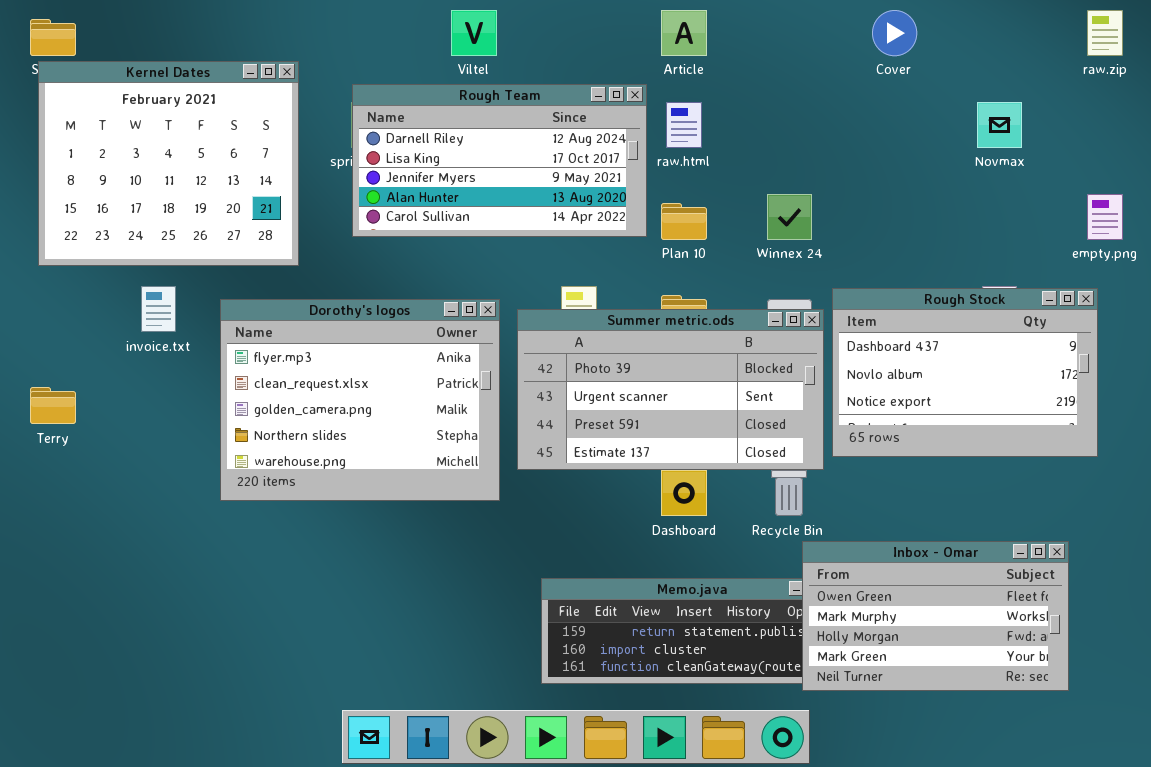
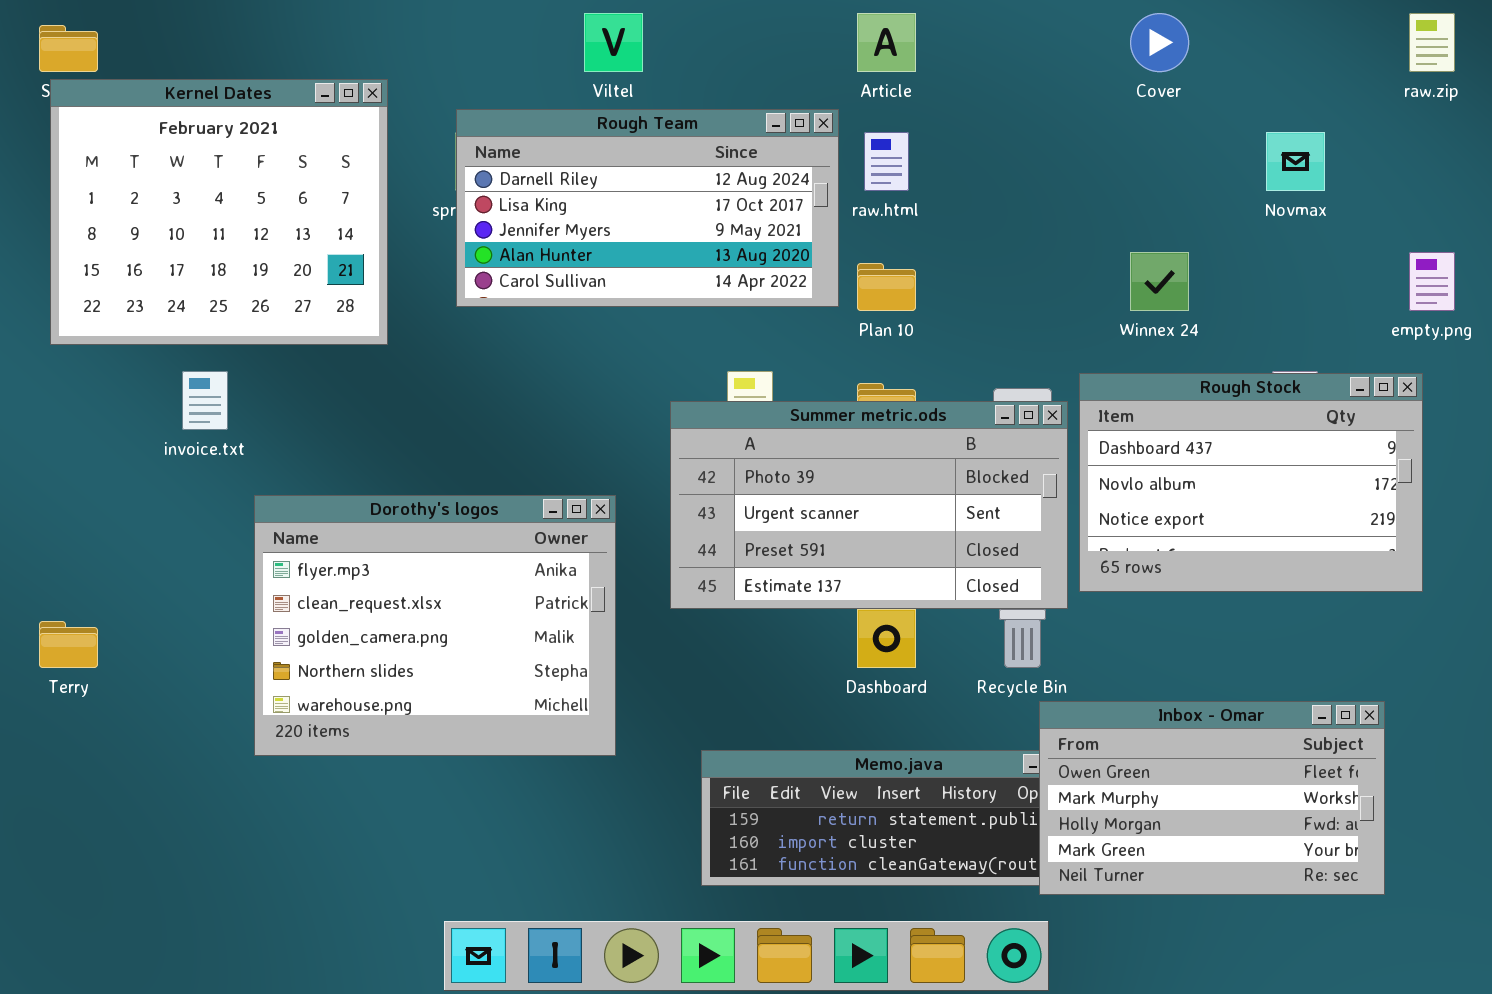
Winnex 24: [767,194,812,240] -> [1130,252,1189,311], moved
Dorothy's logos: [220,299,500,501] -> [254,495,616,756], moved
Terry: [30,387,76,424] -> [39,621,98,668], moved

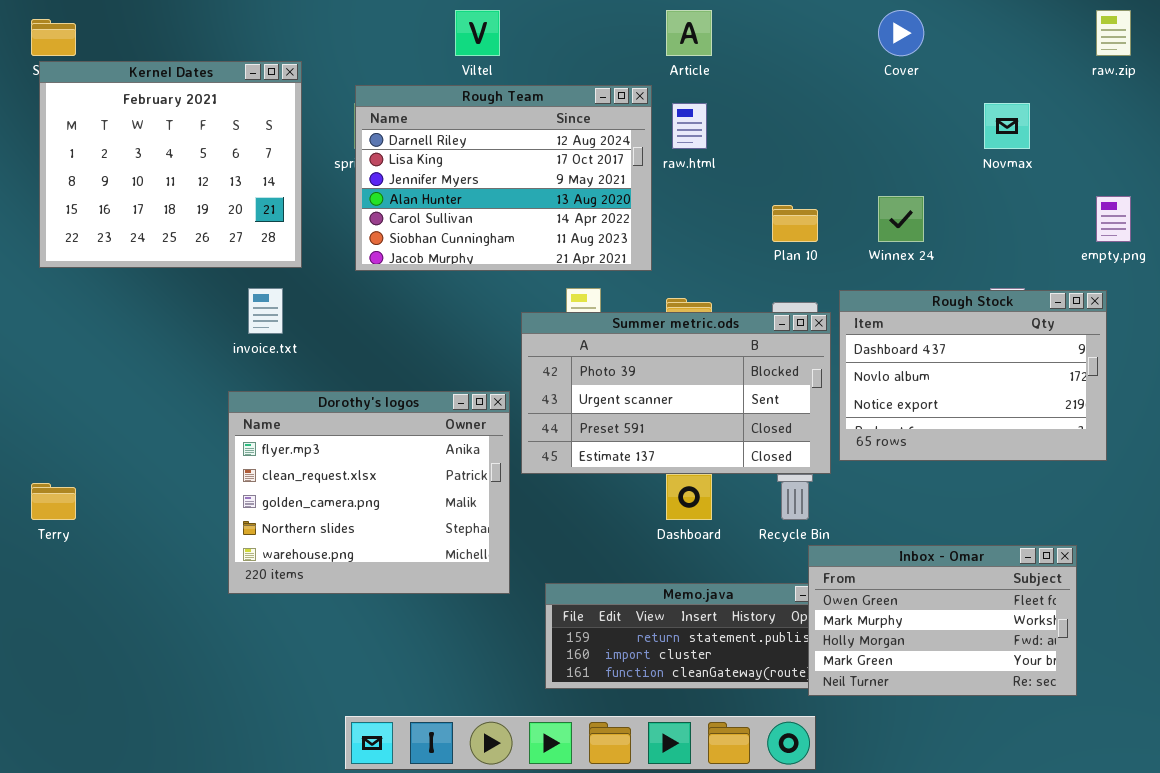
Rough Team: [456,109,839,307] -> [355,85,652,271], resized
Plan 10: [857,263,916,311] -> [772,205,818,242], moved
invoice.txt: [182,371,228,430] -> [248,288,283,334], moved
Dorothy's logos: [254,495,616,756] -> [228,391,510,594], moved

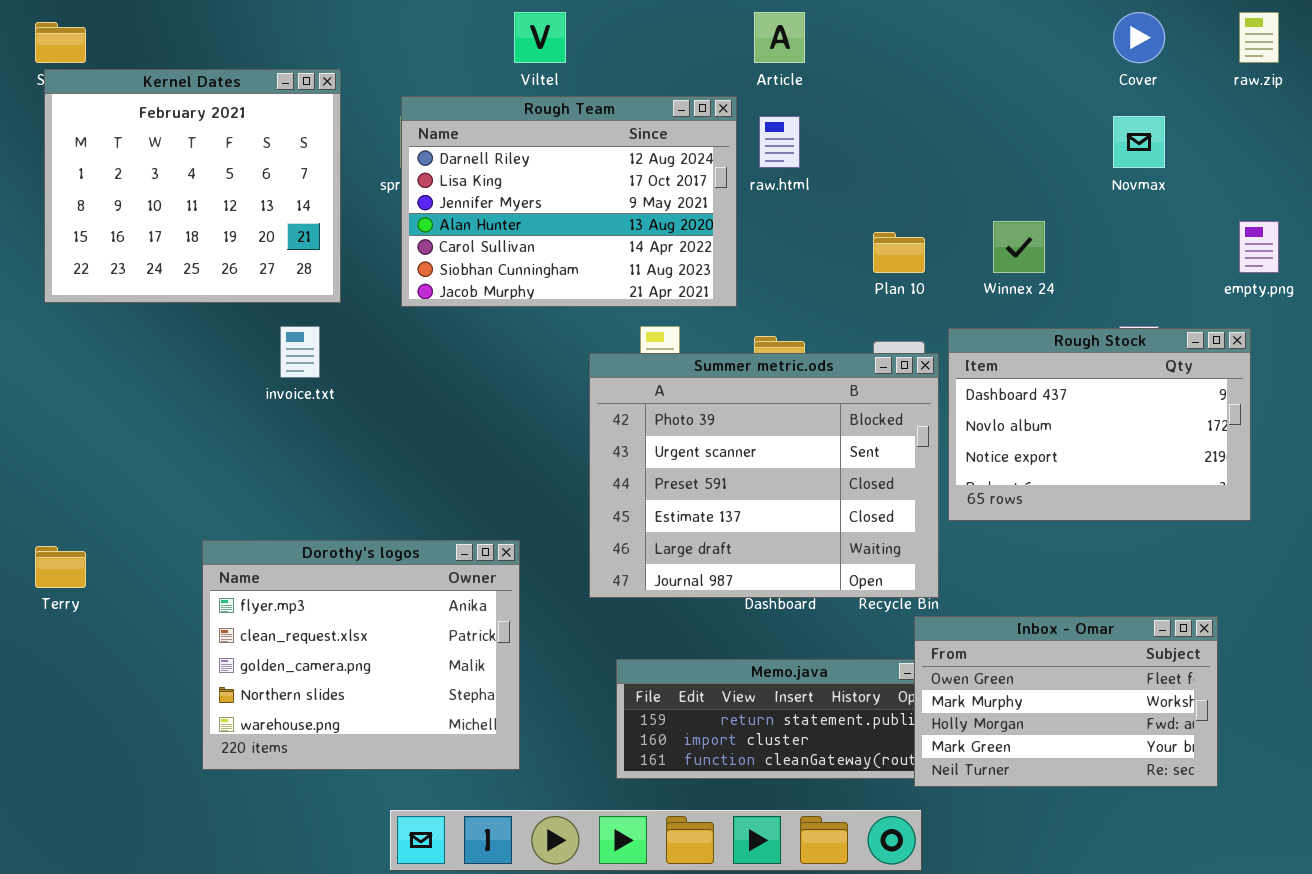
Cover: [878,10,924,56] -> [1113,12,1165,63], moved
Summer metric.ods: [521,312,831,474] -> [589,353,939,598], resized
Dorothy's logos: [228,391,510,594] -> [202,540,520,770], moved

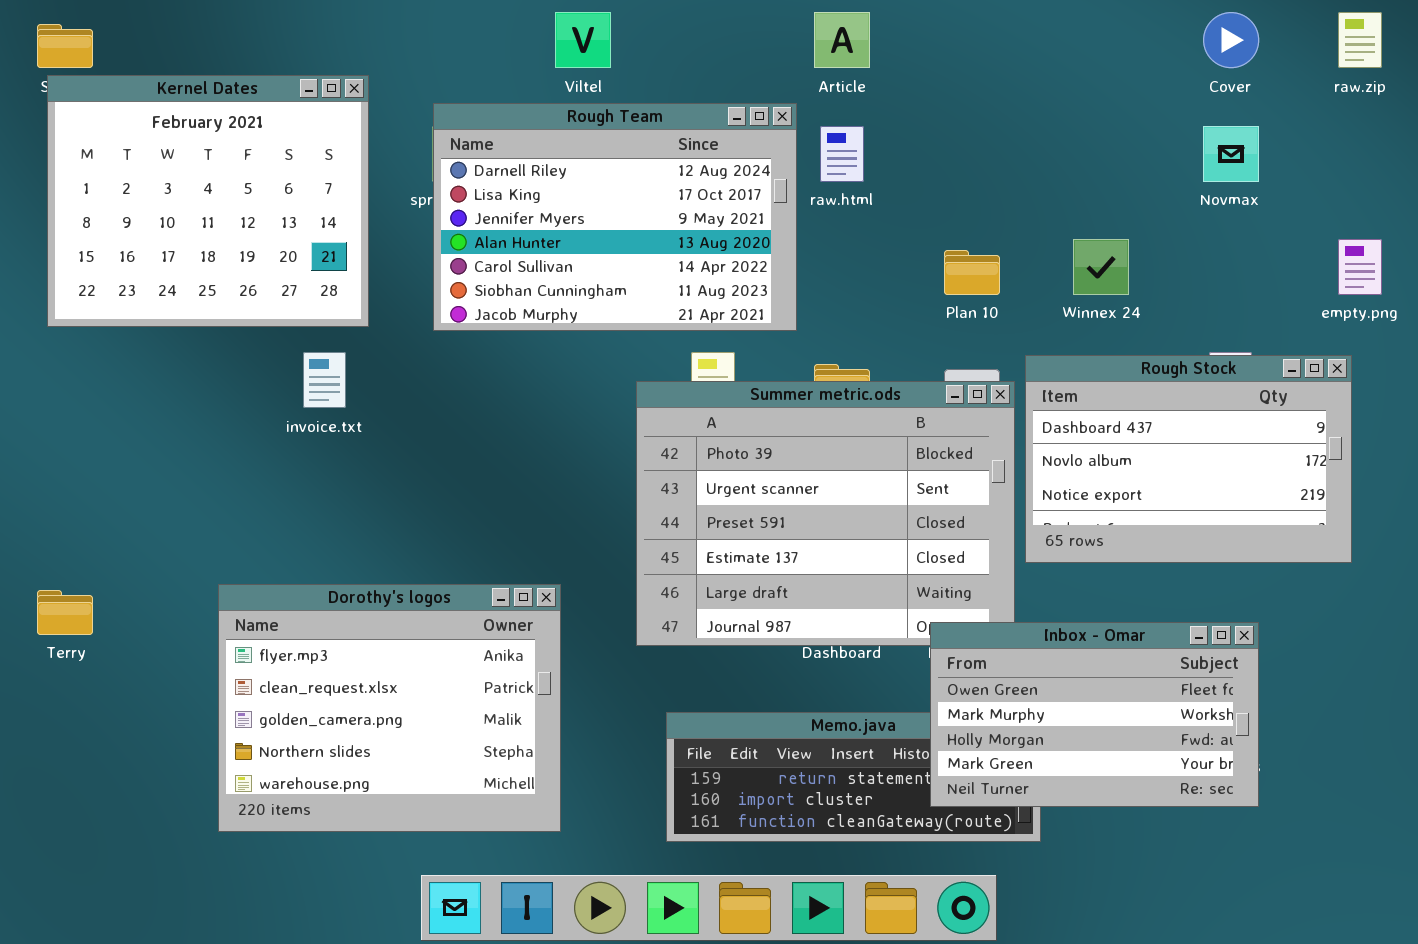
Inbox - Omar: [914,616,1218,787] -> [930,622,1259,807], moved

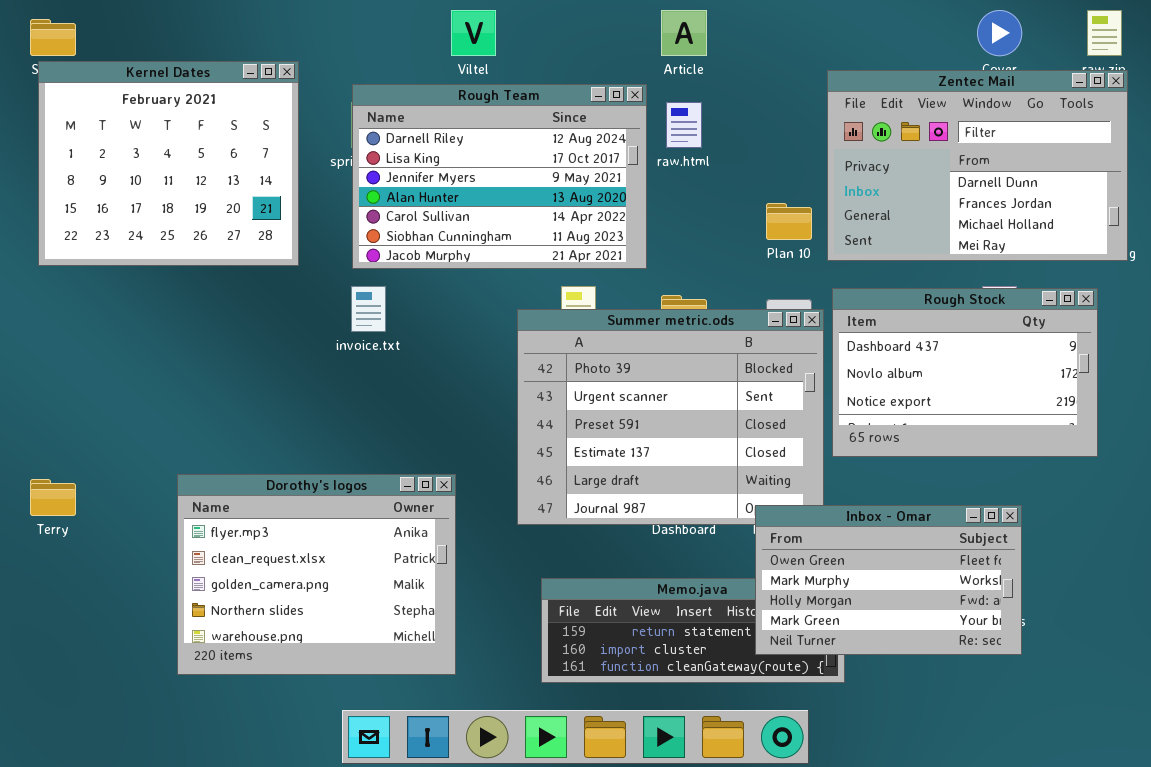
Zentec Mail: none -> [827,70,1128,261], opened
invoice.txt: [303,352,346,408] -> [351,286,386,332], moved

